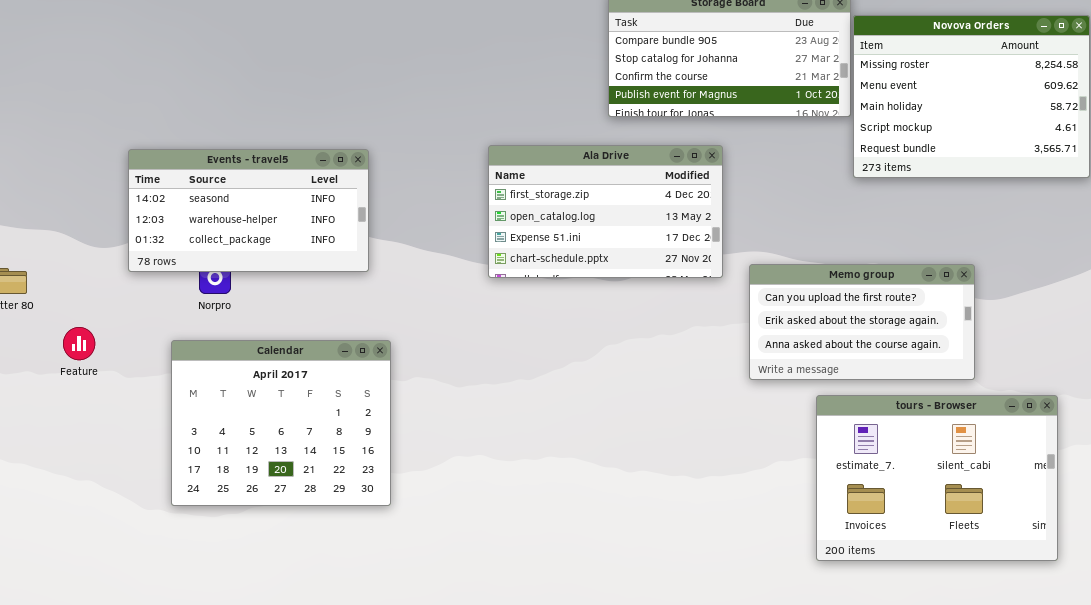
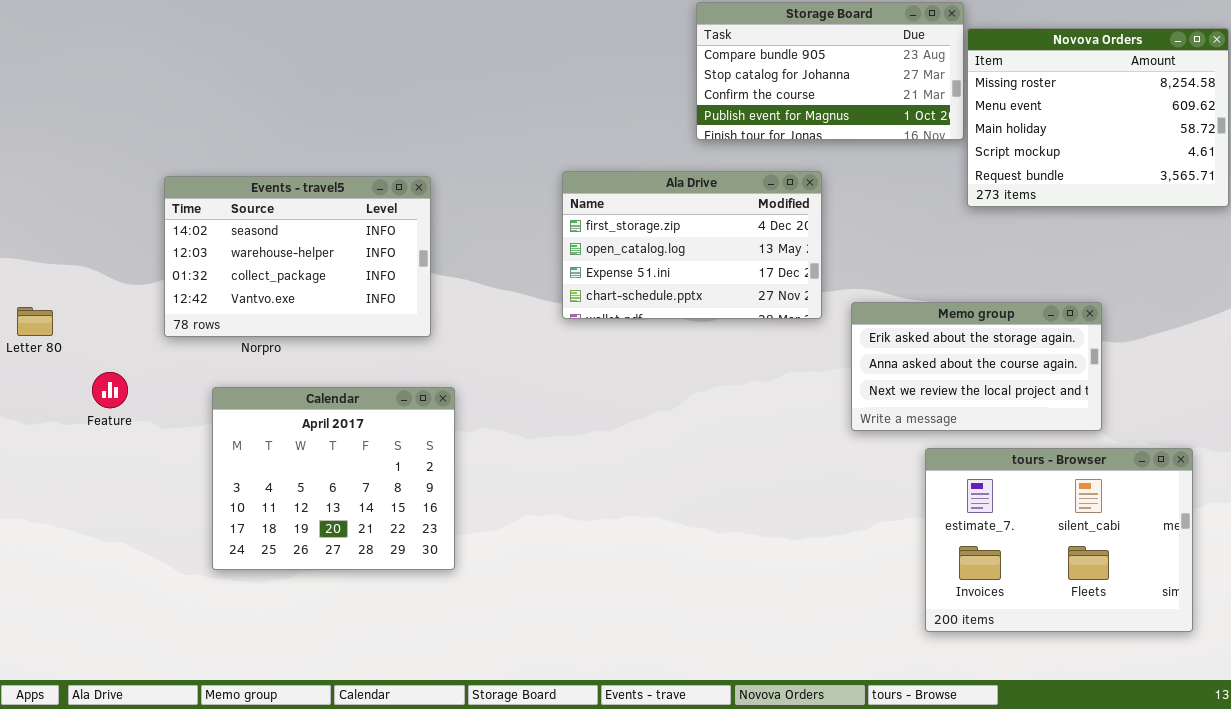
Events - travel5: [128,149,369,272] -> [164,176,431,337], resized
Memo group: [749,264,975,380] -> [851,302,1102,431], scrolled down 1 row

